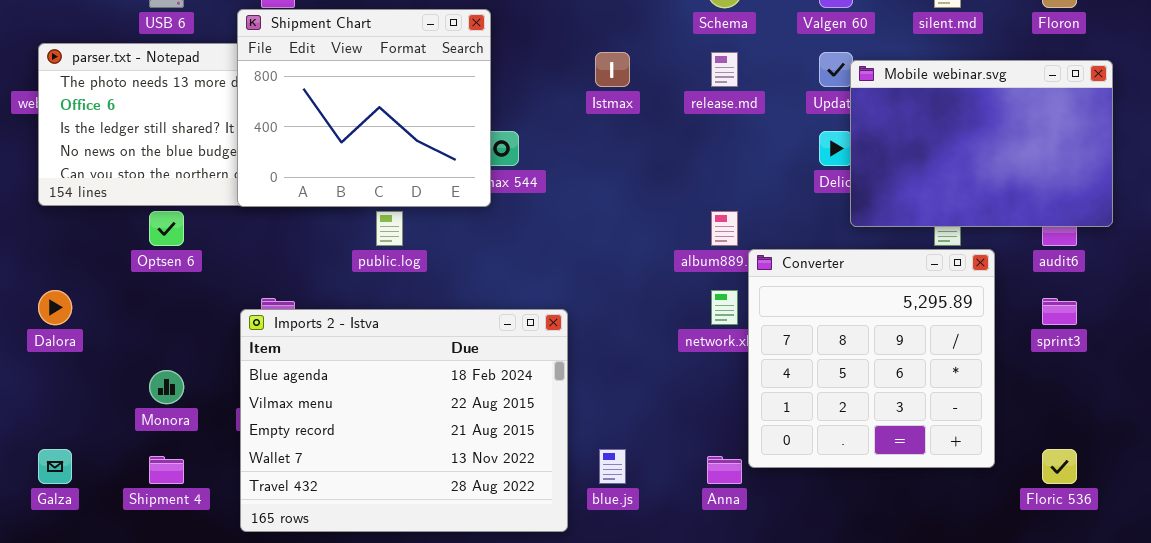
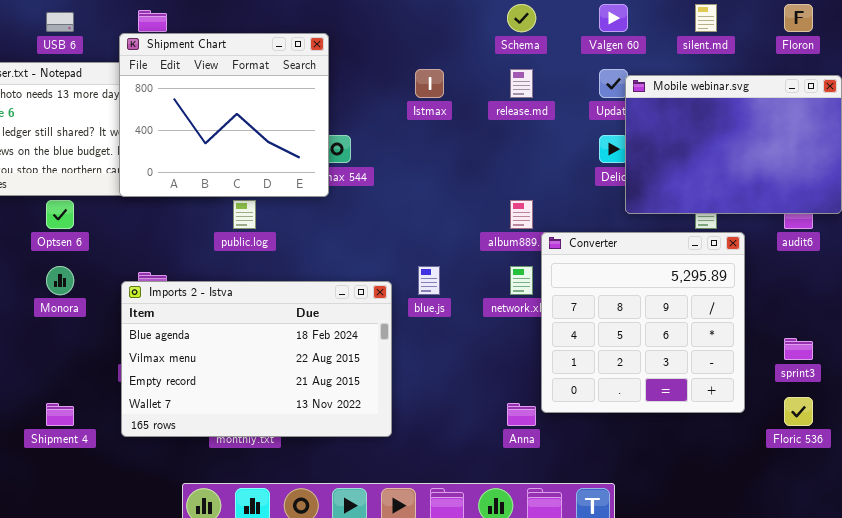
sprint3: [1042,298,1077,325] -> [784,338,813,360], moved
Imports 2 - Istva: [240,309,568,532] -> [121,281,392,437], resized
Monora: [149,370,184,404] -> [46,266,74,295], moved
blue.js: [599,449,626,484] -> [418,266,440,295], moved

